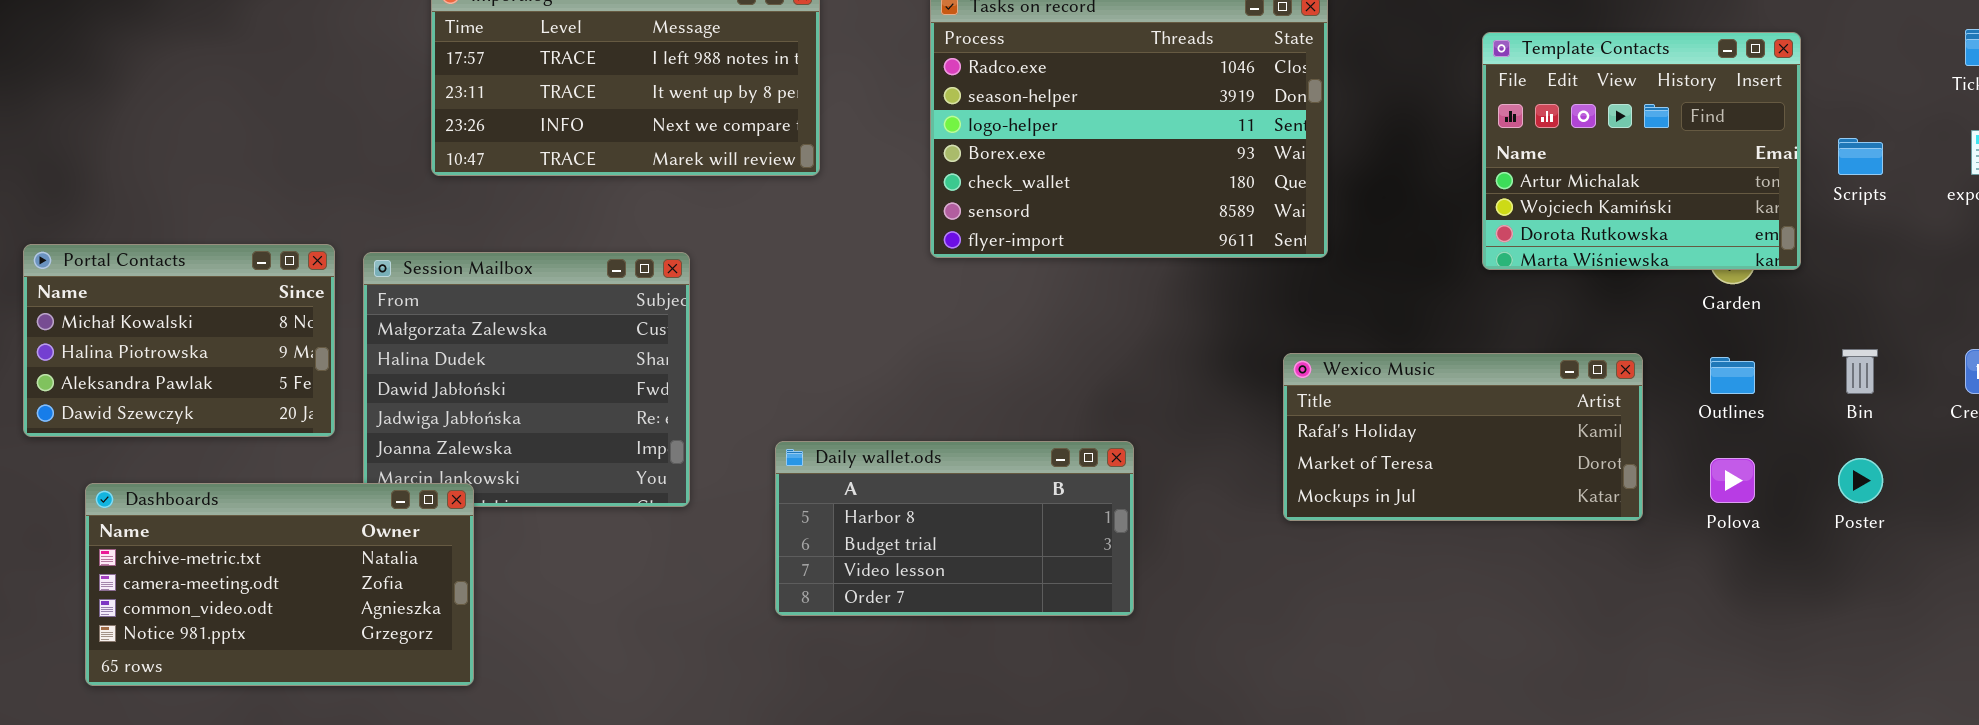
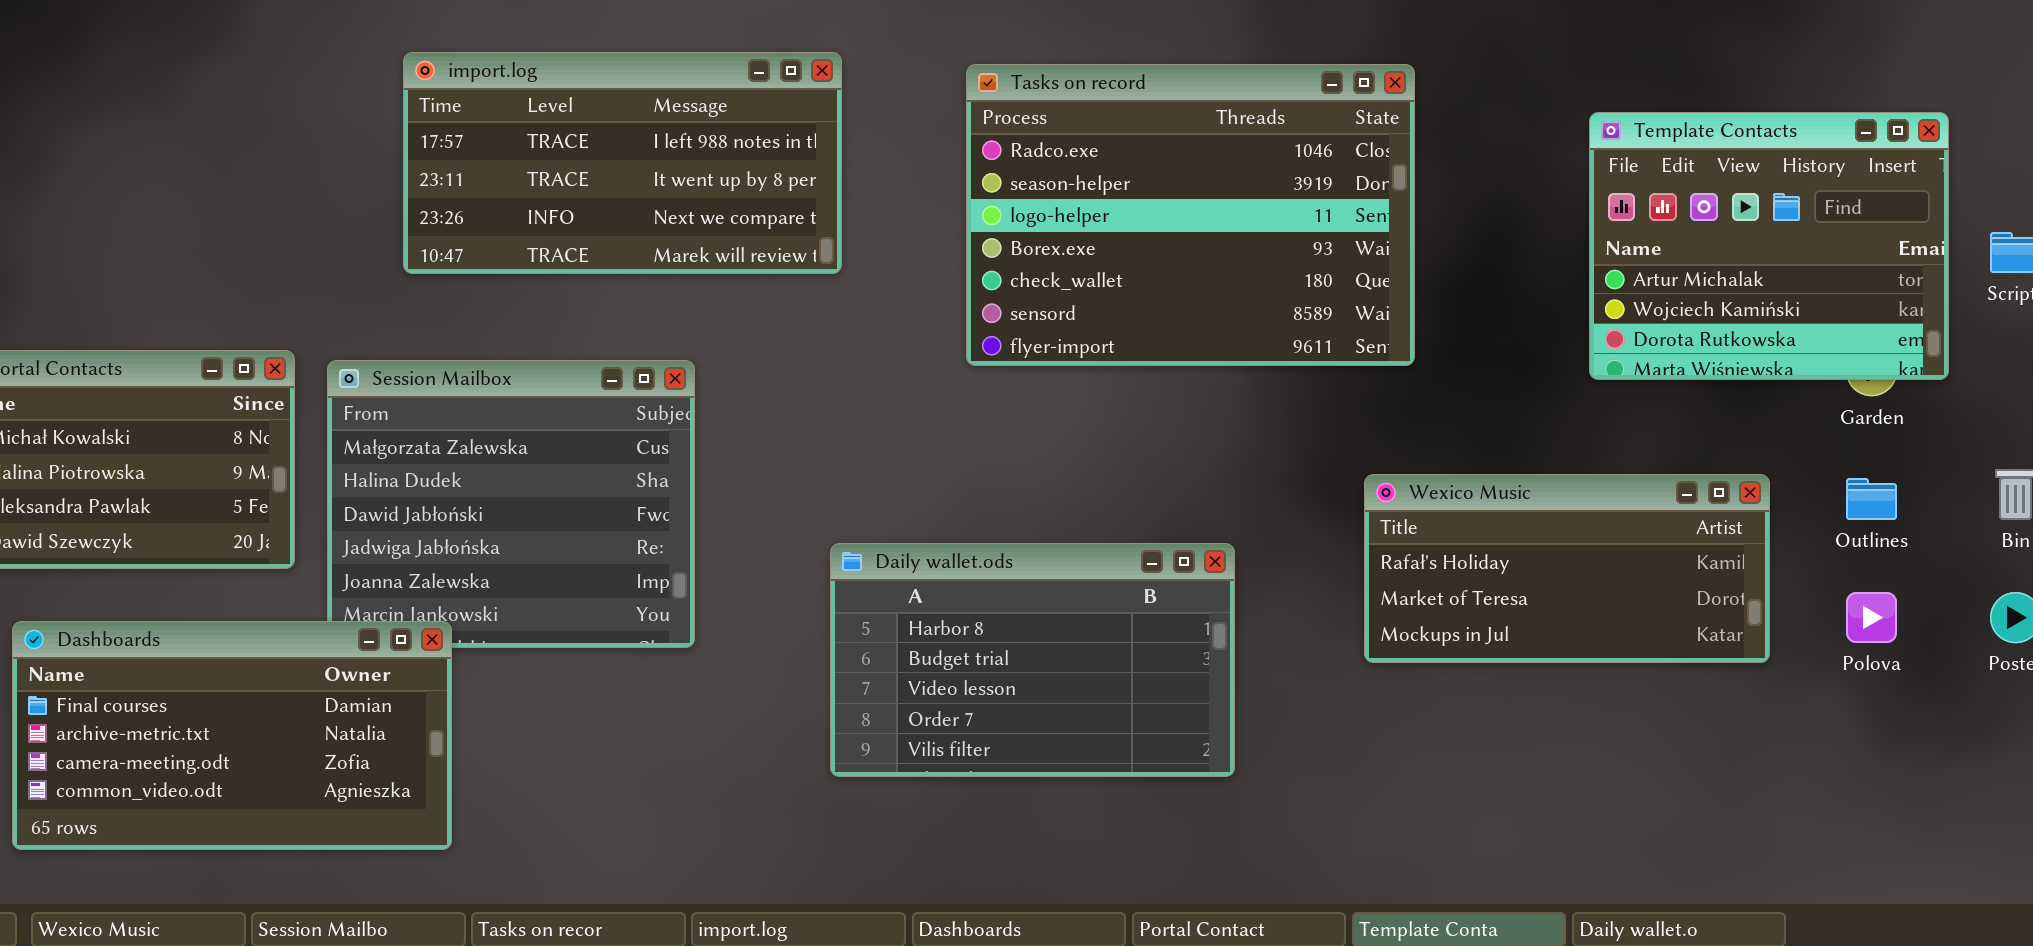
Daily wallet.ods: [775,441,1134,616] -> [830,543,1235,777], moved, resized
Dashboards: [85,483,474,686] -> [12,621,452,850], scrolled up 1 row

